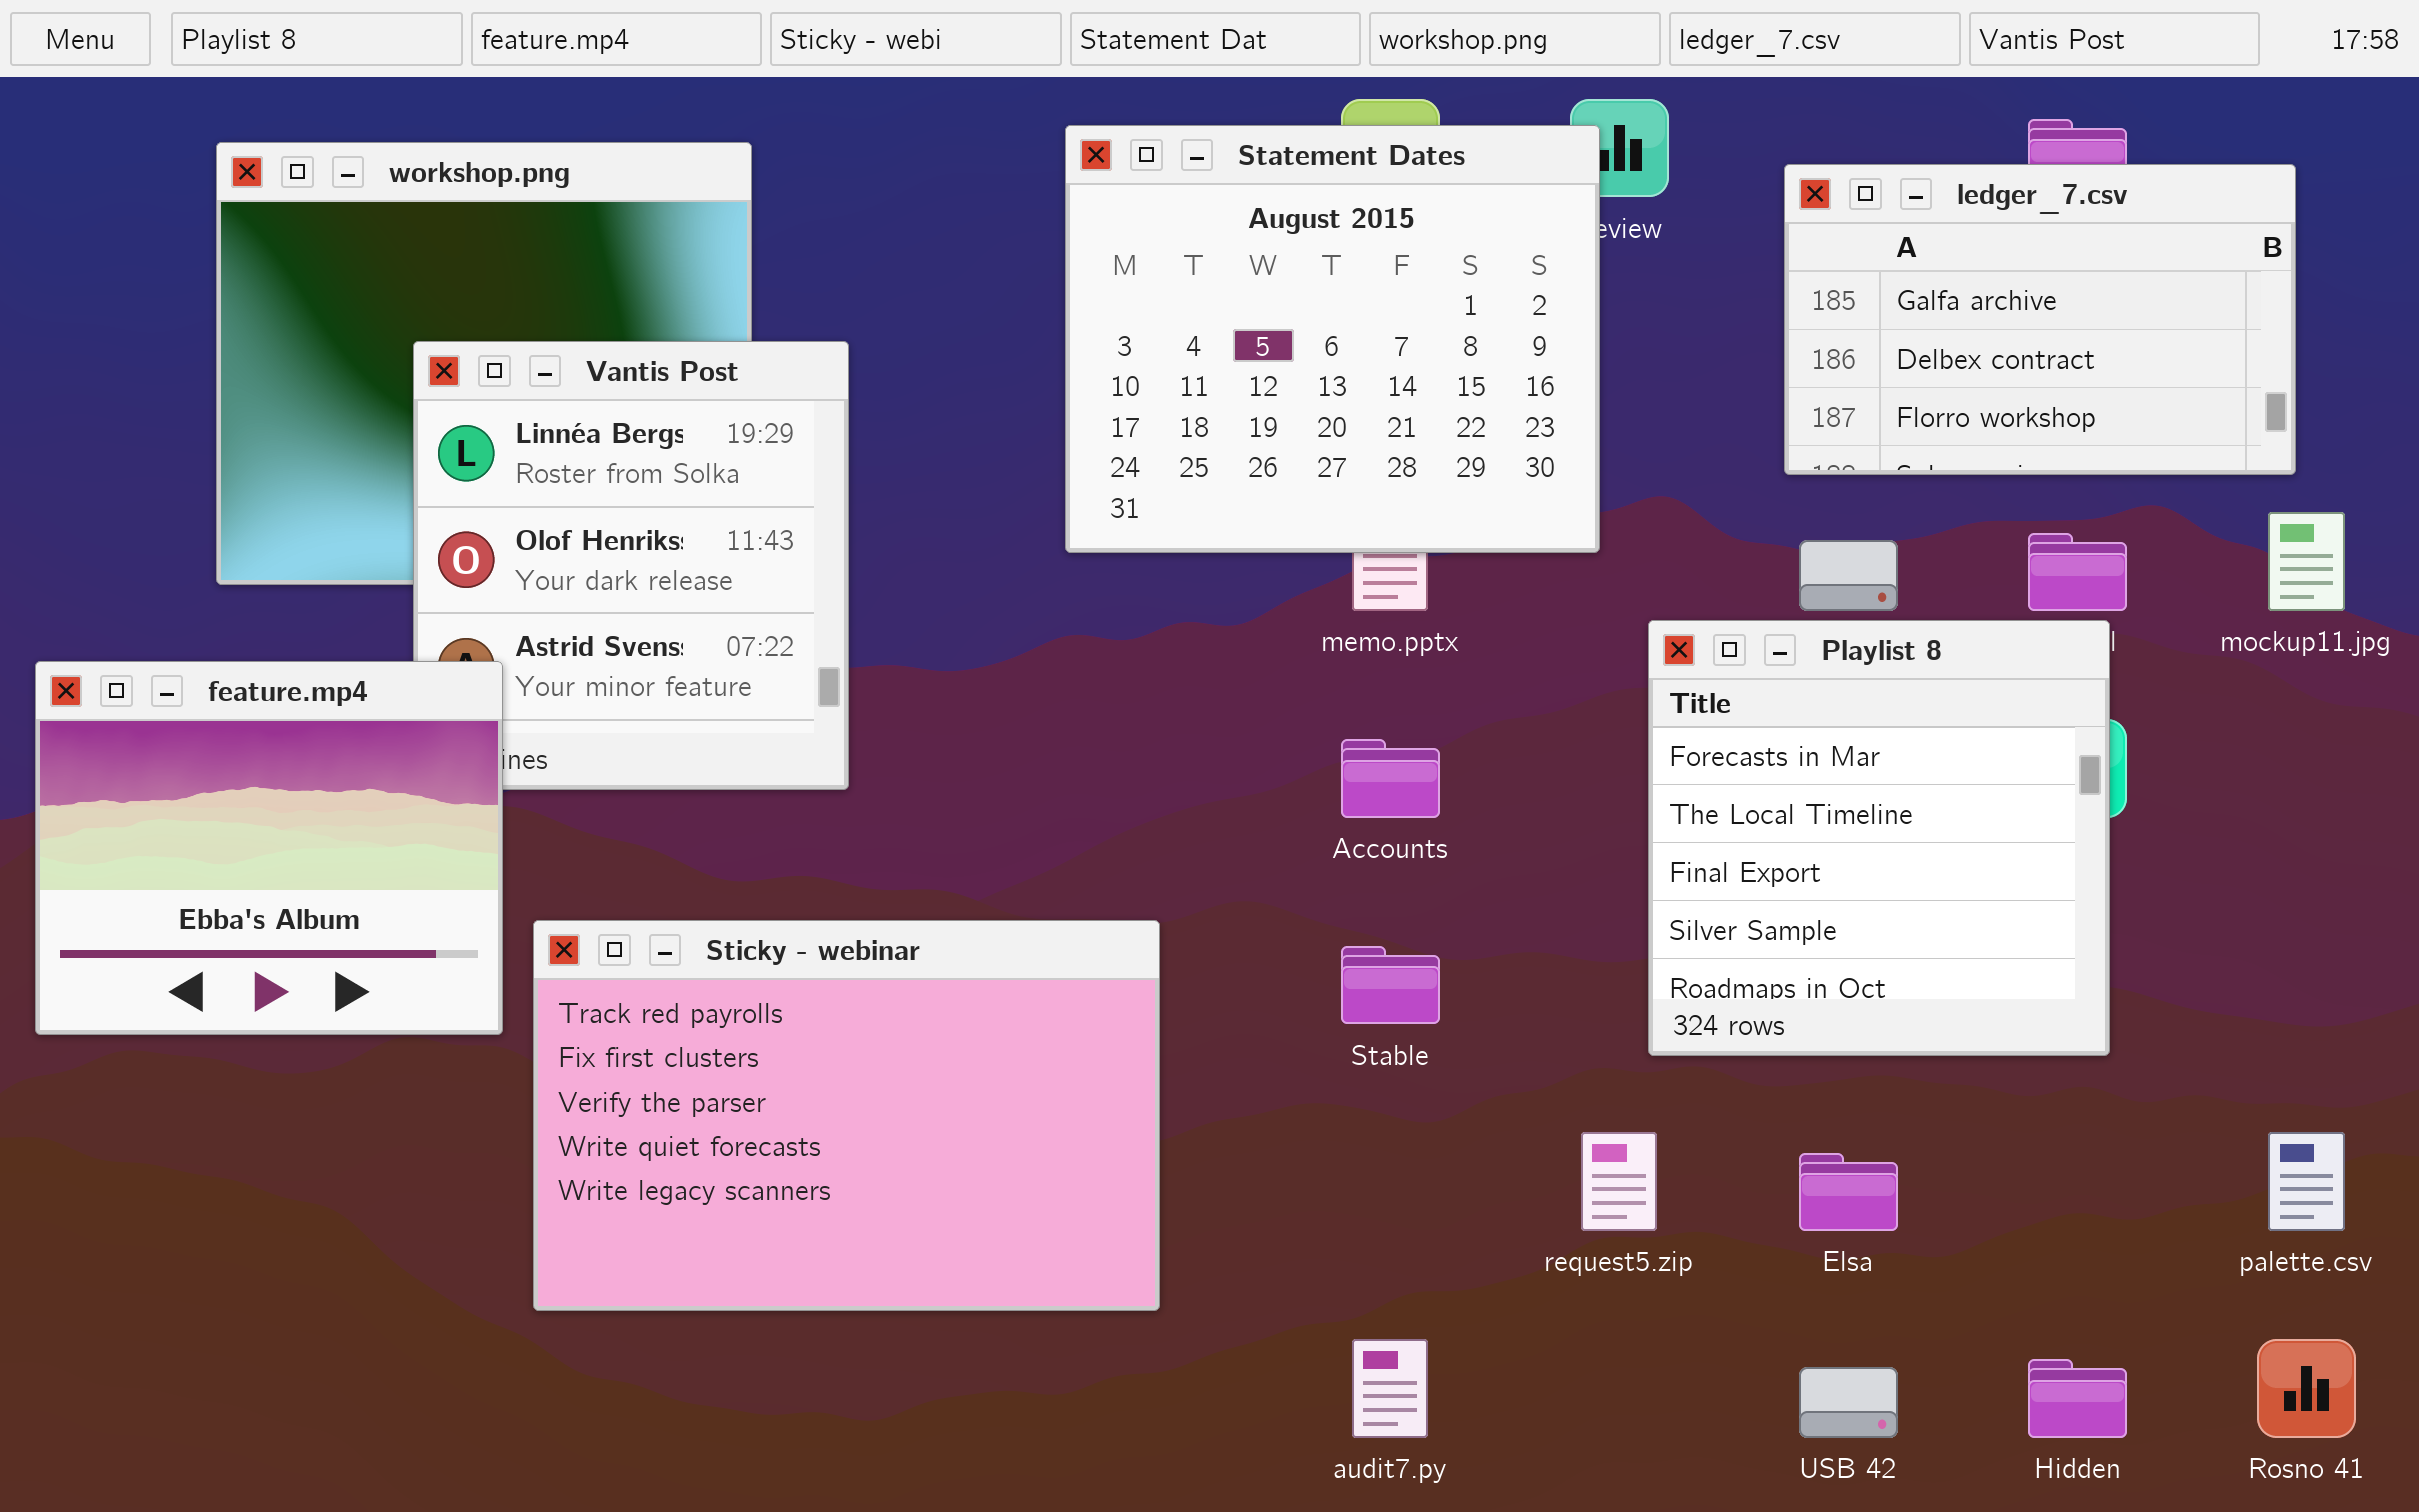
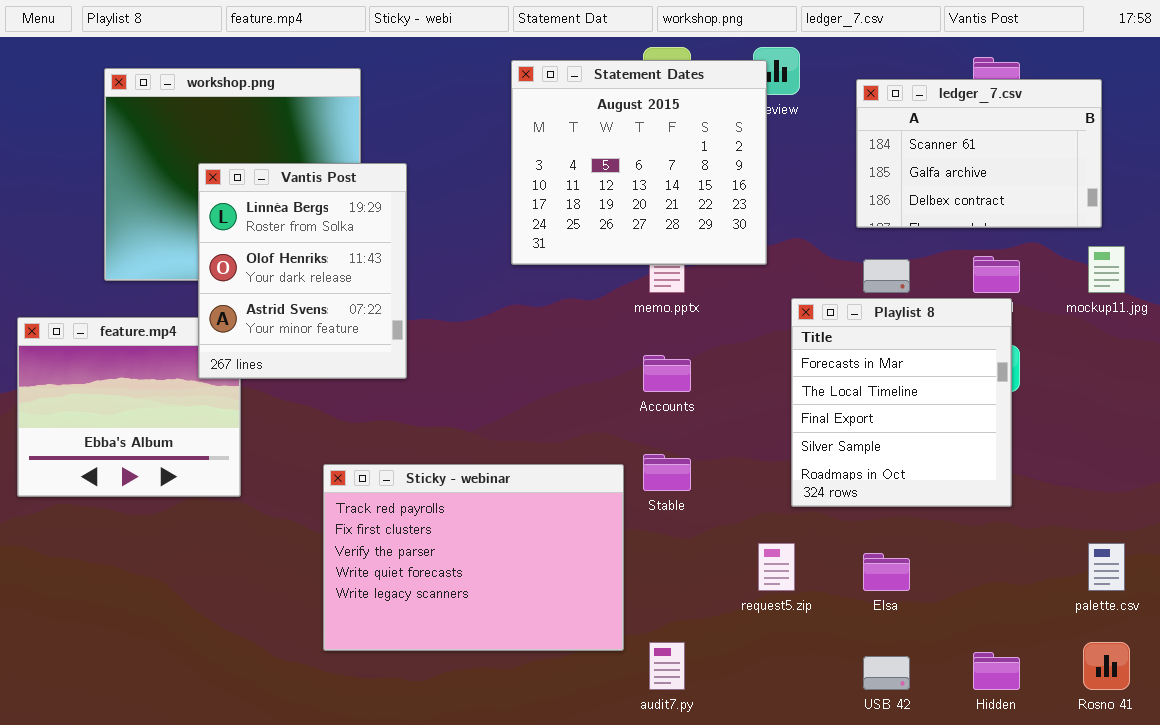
ledger_7.csv: [1784,164,2296,475] -> [856,79,1102,228], scrolled up 1 row
Vantis Post: [413,341,849,790] -> [198,163,407,379], raised
Sticky - webinar: [533,920,1160,1311] -> [323,464,624,651], moved

